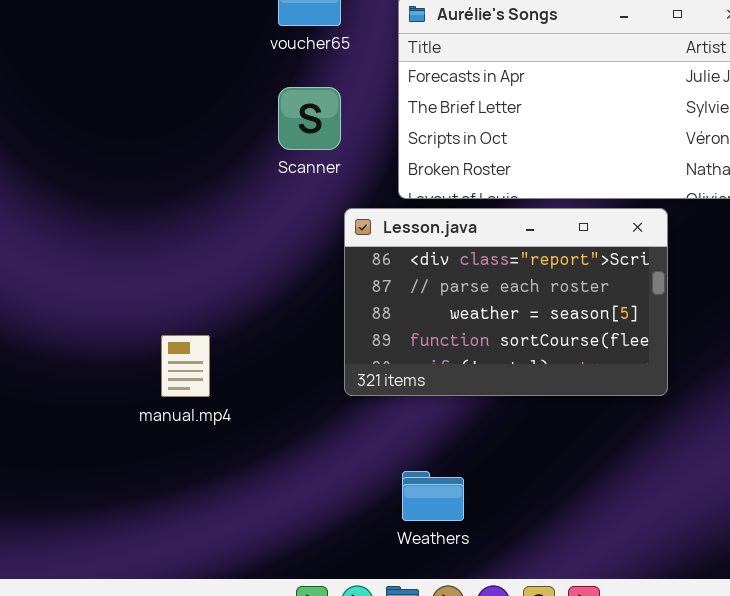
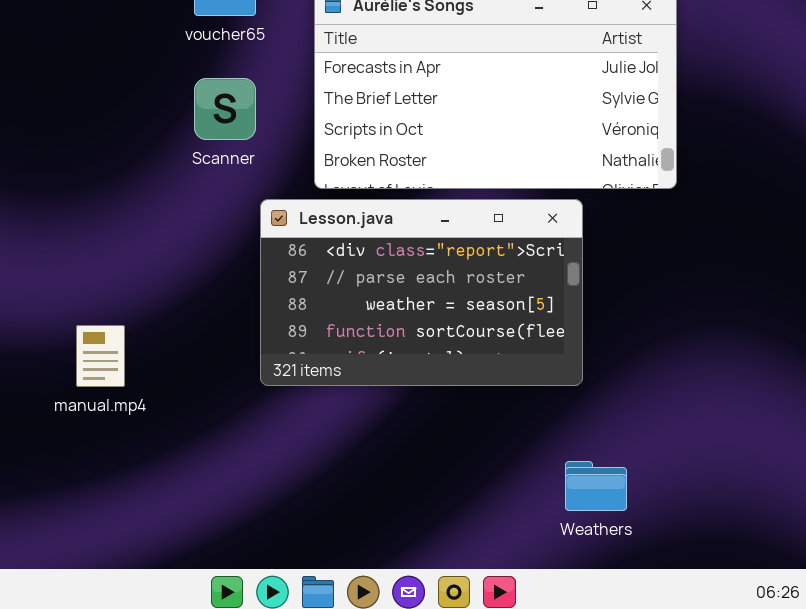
Weathers: [402,471,464,521] -> [565,461,627,511], moved

